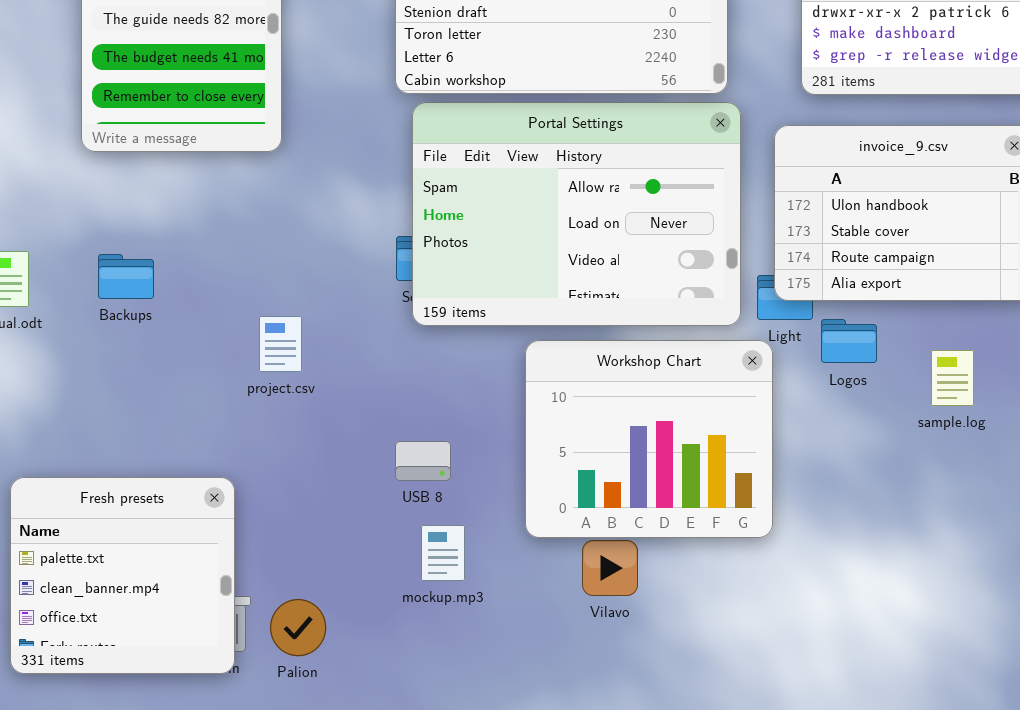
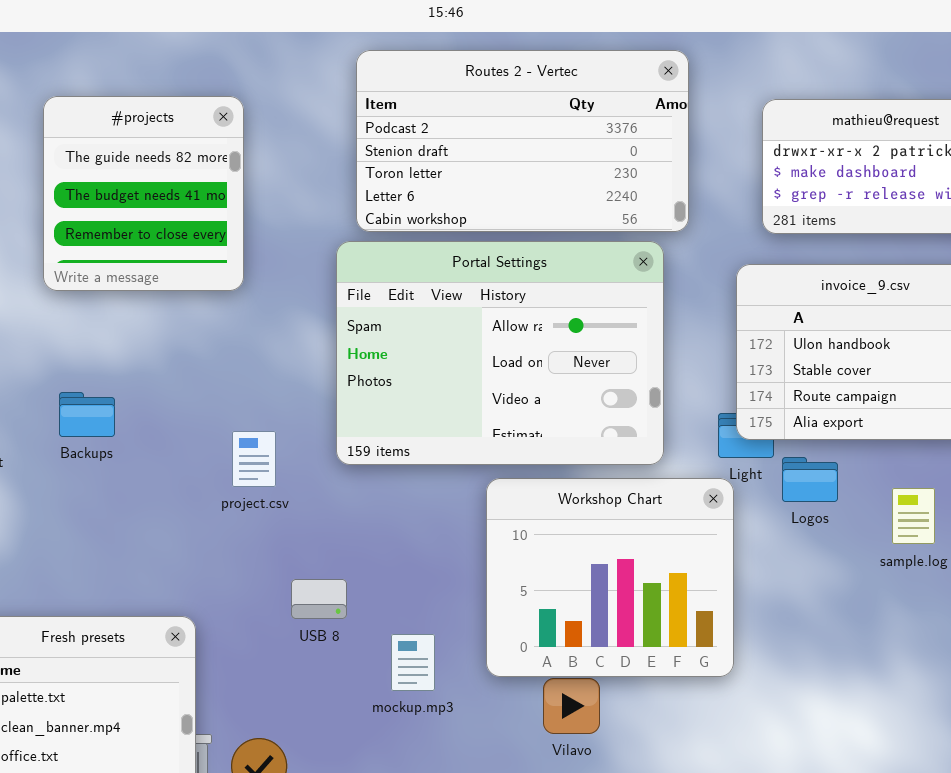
Portal Settings: [412,102,741,326] -> [336,241,664,465], moved
project.csv: [259,316,302,372] -> [232,431,276,487], moved
USB 8: [395,441,451,481] -> [291,579,347,619], moved
mockup.mp3: [421,525,465,581] -> [391,634,435,691], moved

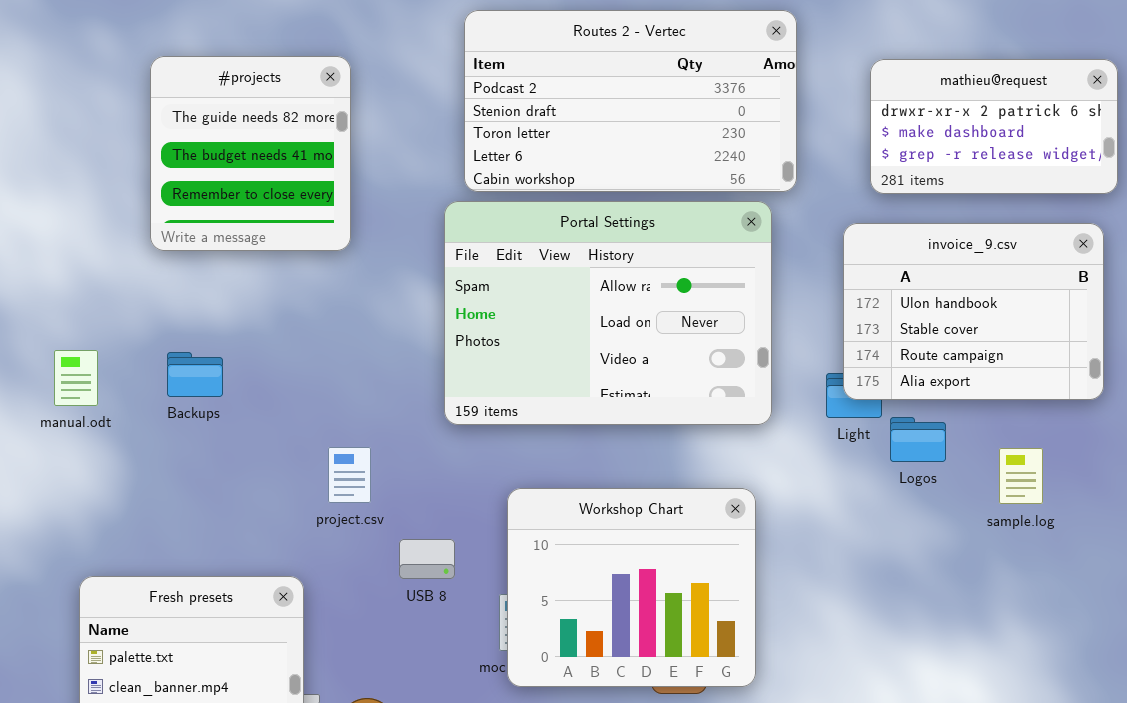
project.csv: [232,431,276,487] -> [328,447,371,503], moved
Workshop Chart: [486,478,734,677] -> [507,488,756,687], moved

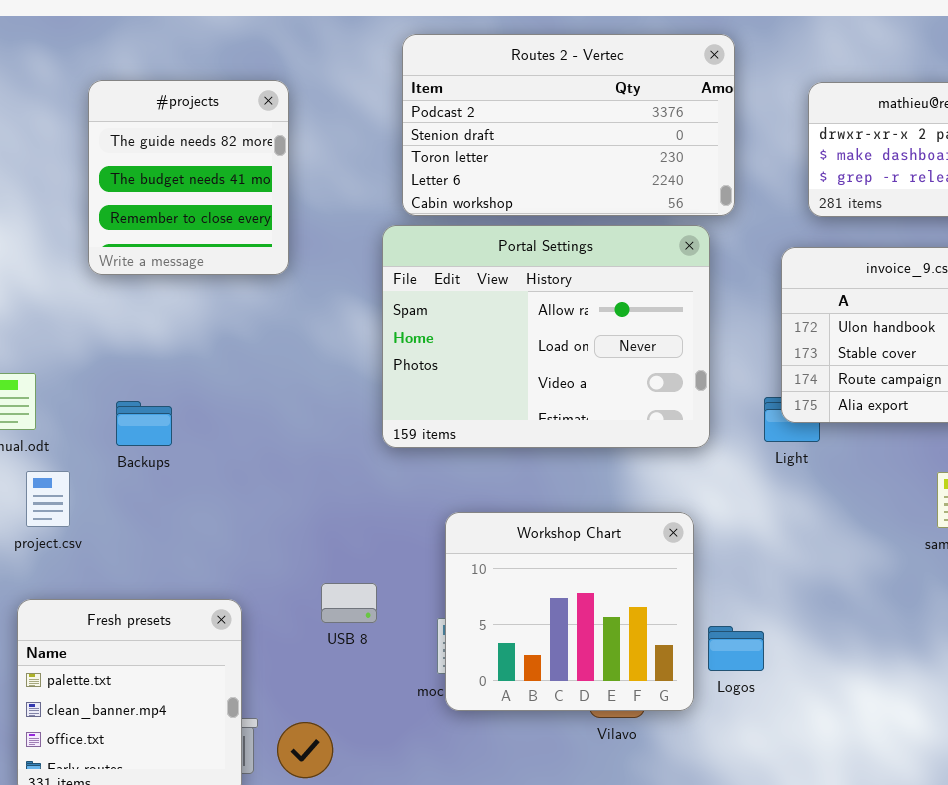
Backups: [167,352,223,397] -> [116,401,172,446], moved
Logos: [890,417,946,462] -> [708,626,764,671], moved
project.csv: [328,447,371,503] -> [26,471,70,527], moved
USB 8: [399,539,455,579] -> [321,583,377,623], moved

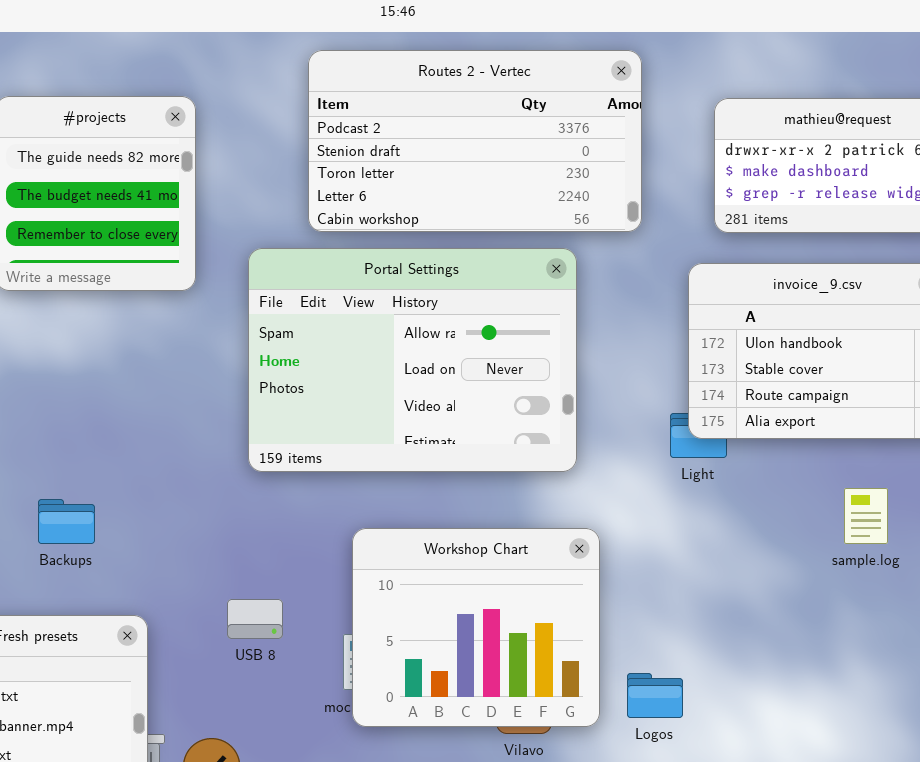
Portal Settings: [382,225,710,448] -> [248,248,577,472], moved
Backups: [116,401,172,446] -> [38,499,95,544], moved
Logos: [708,626,764,671] -> [627,673,683,718], moved

